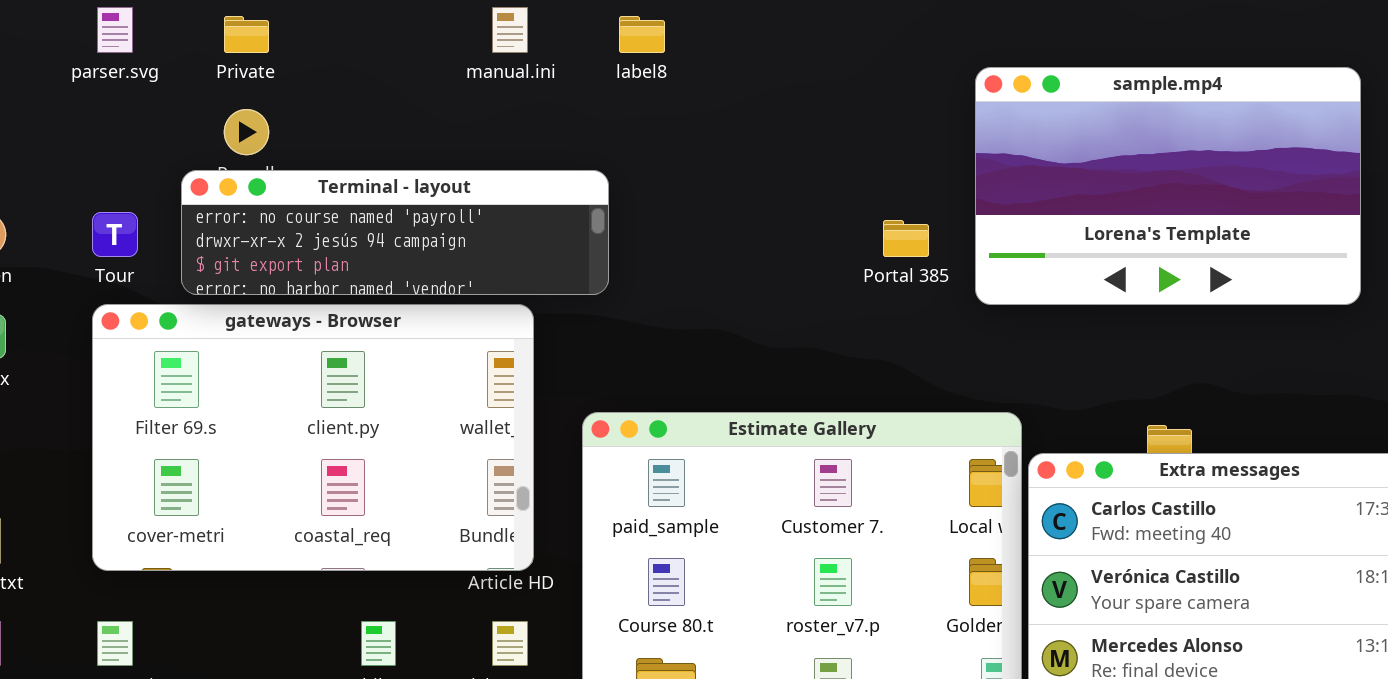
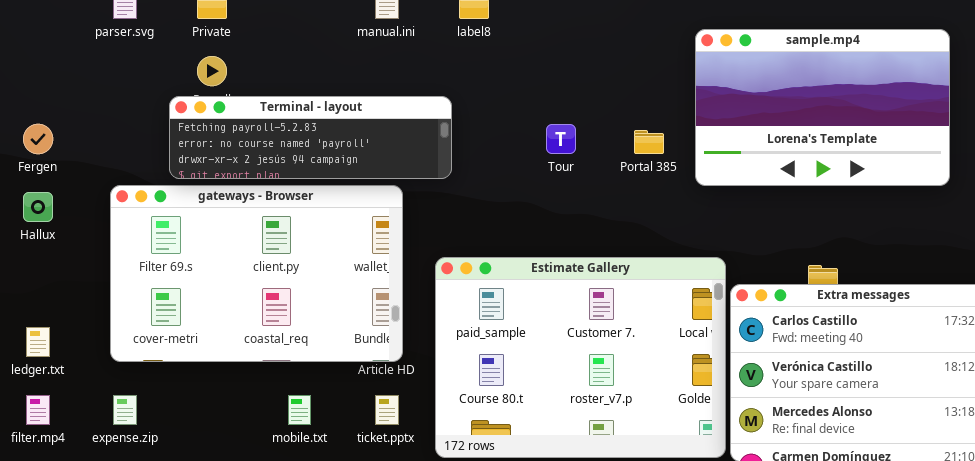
Terminal - layout: [181,170,609,295] -> [169,96,452,179], scrolled up 1 row
Tour: [92,212,138,257] -> [546,124,576,154], moved

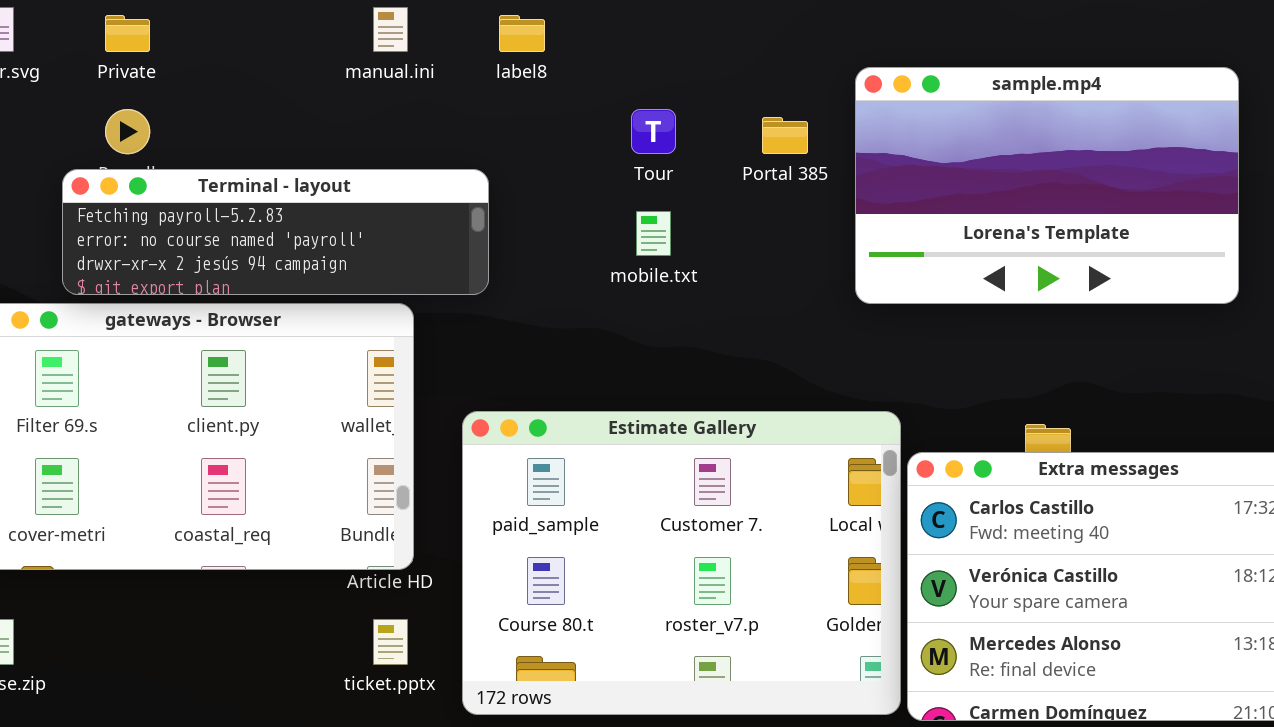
Tour: [546,124,576,154] -> [631,109,676,154], moved
Portal 385: [634,130,664,154] -> [762,117,808,154], moved
mobile.txt: [288,395,311,425] -> [636,211,671,256], moved

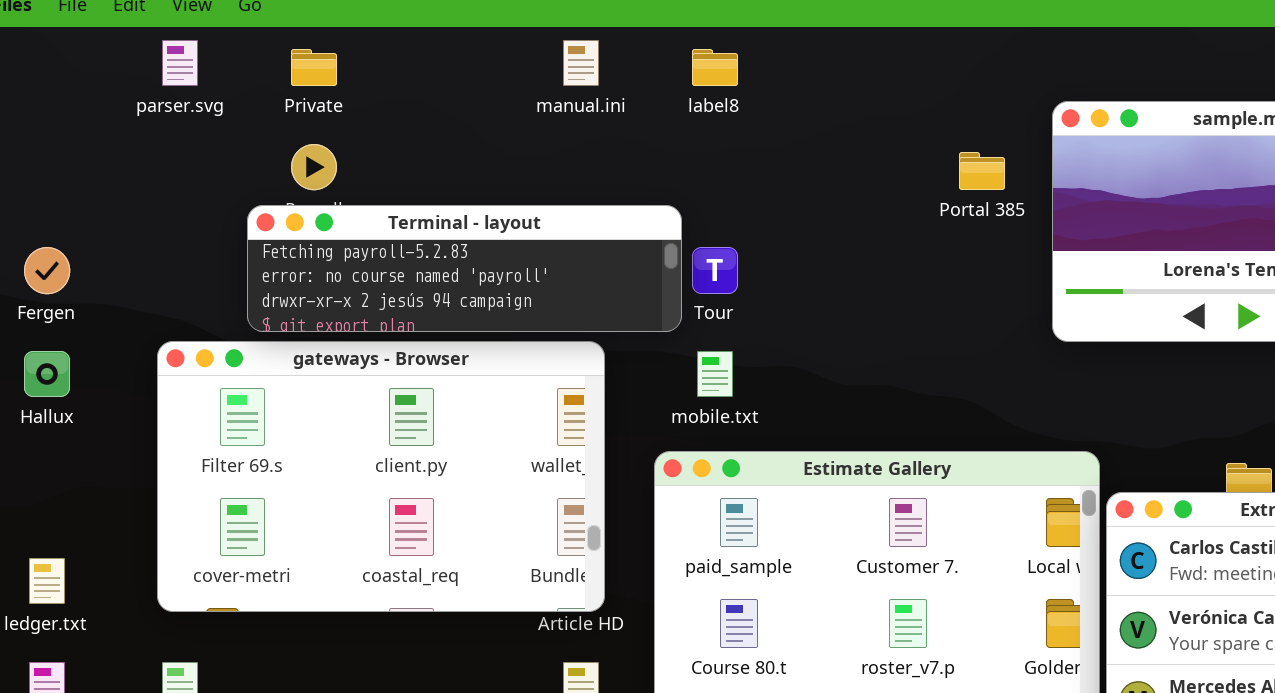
Tour: [631,109,676,154] -> [692,247,738,294], moved
mobile.txt: [636,211,671,256] -> [697,351,733,397], moved

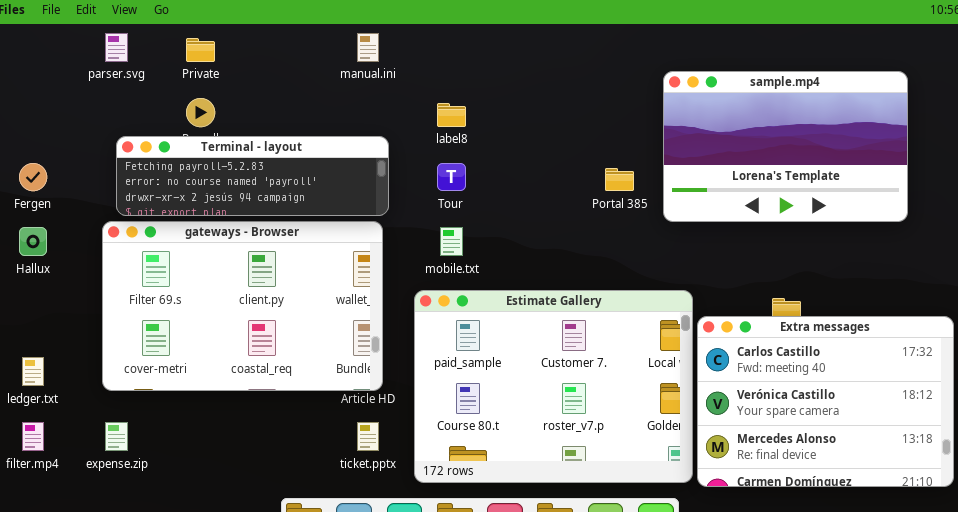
label8: [692,49,738,86] -> [437,103,466,127], moved
Portal 385: [959,152,1005,190] -> [605,168,634,191], moved
Terminal - layout: [247,205,682,332] -> [116,136,389,216], moved

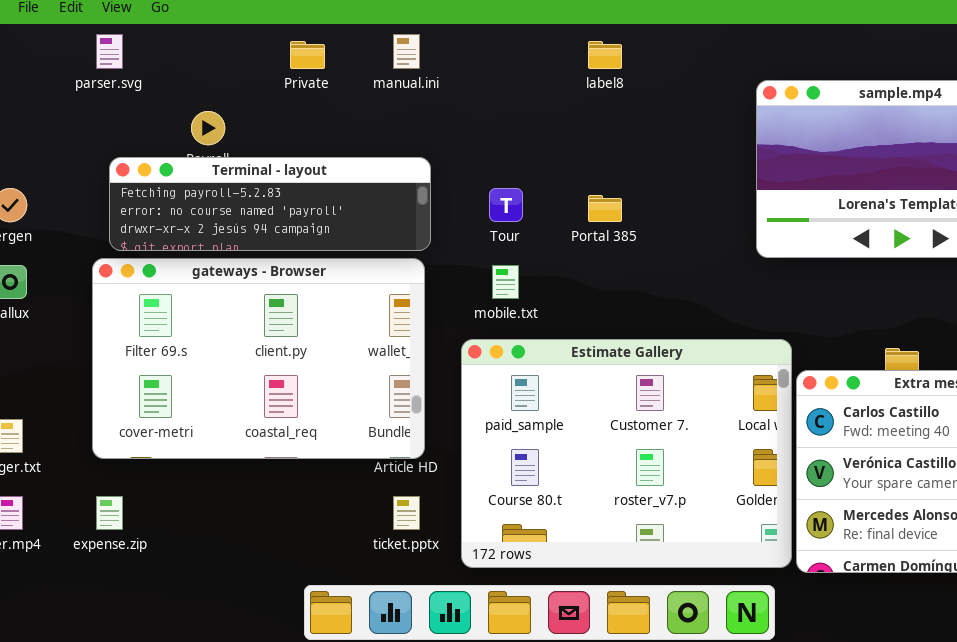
Private: [186,38,215,62] -> [290,41,325,69], moved
label8: [437,103,466,127] -> [588,41,622,69], moved
Portal 385: [605,168,634,191] -> [588,195,622,222], moved

